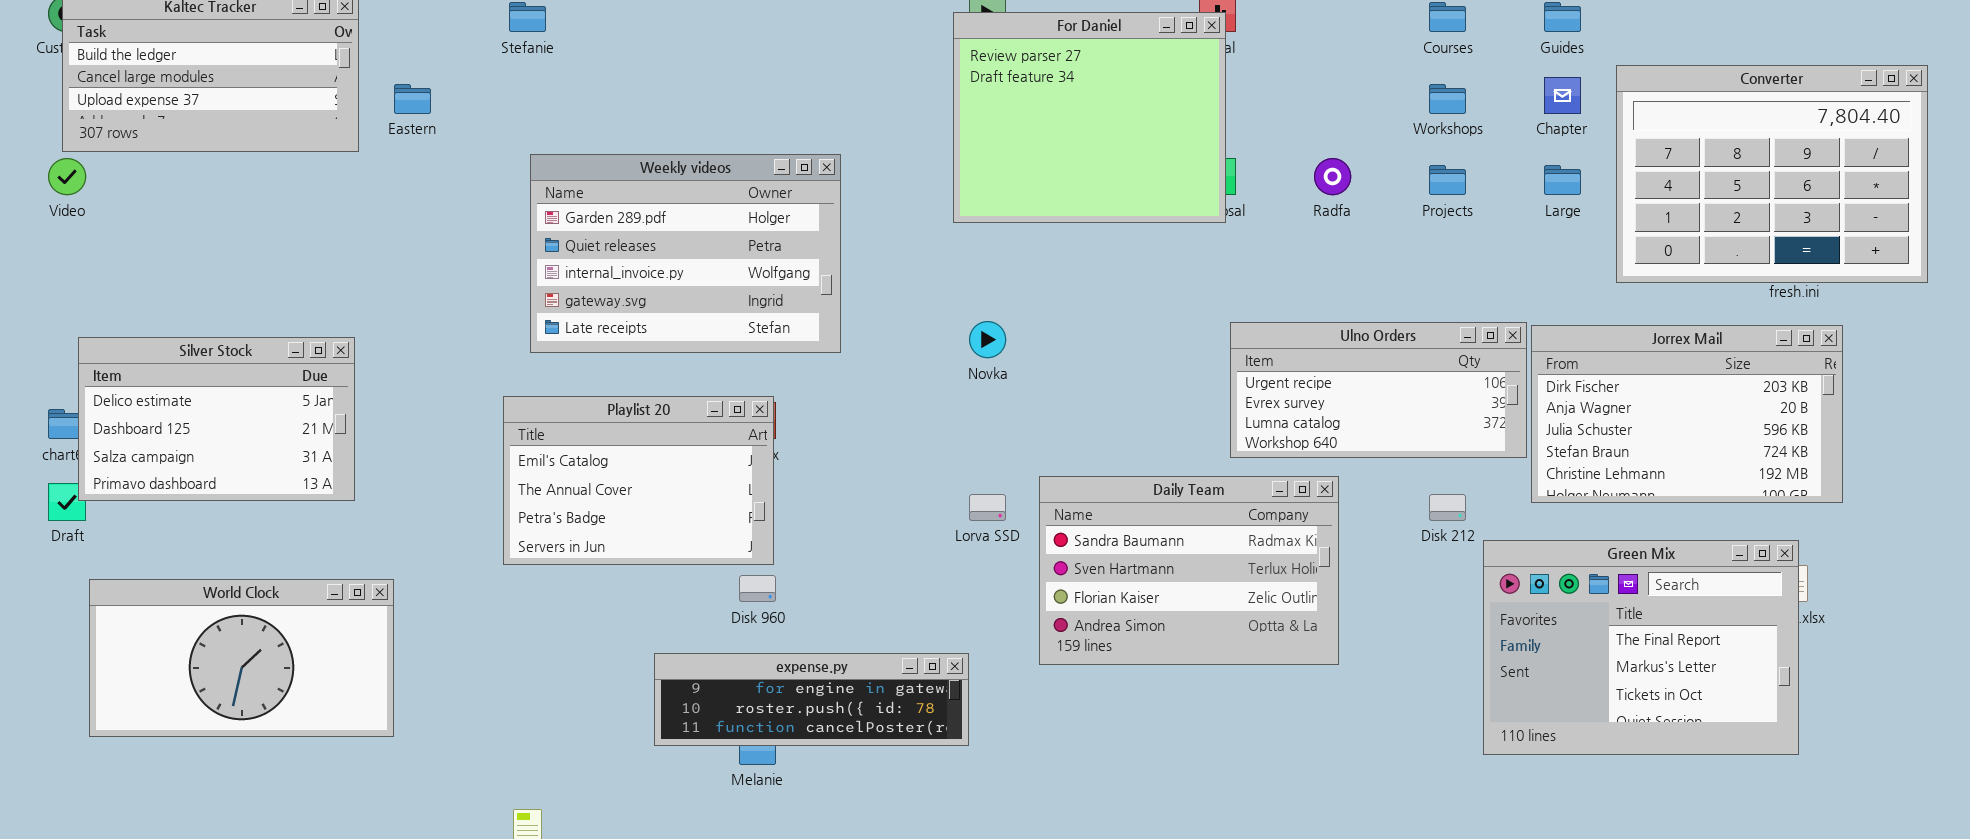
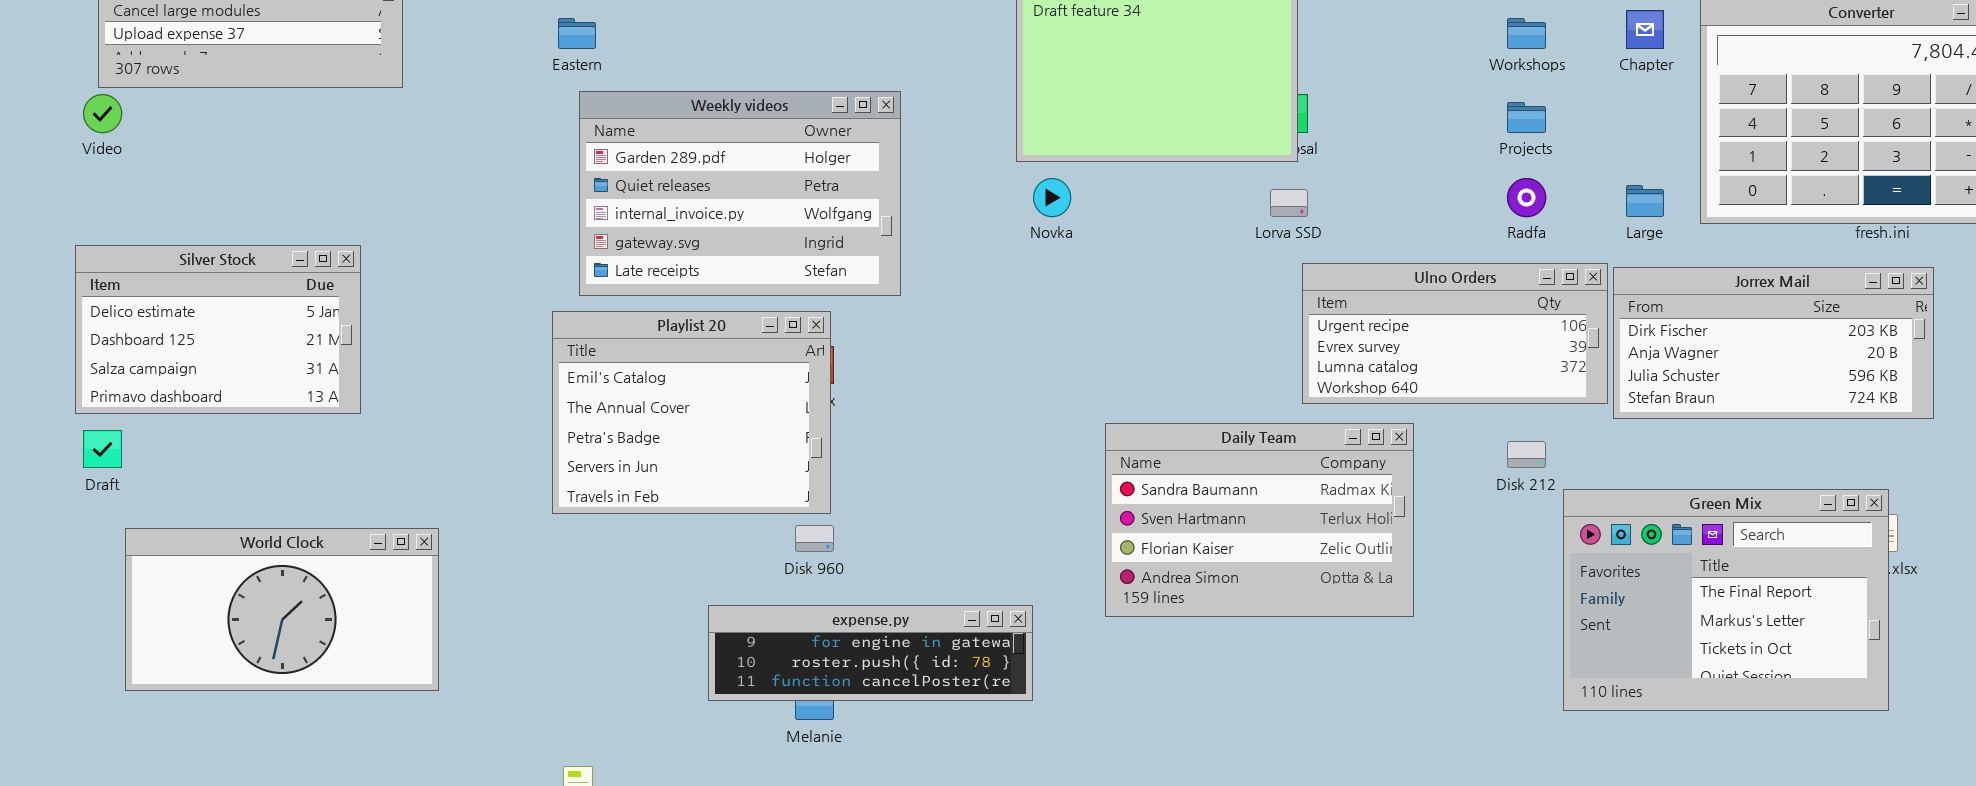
Eastern: [394,84,431,114] -> [558,18,596,49], moved
Radfa: [1314,158,1351,195] -> [1507,178,1546,217], moved
Large: [1544,165,1581,195] -> [1626,185,1664,217], moved
Novka: [969,321,1006,358] -> [1033,178,1071,217], moved
Jorrex Mail: [1531,325,1843,503] -> [1613,267,1934,419], resized
Silver Stock: [78,337,355,501] -> [75,245,361,414], moved
Playlist 20: [503,396,774,565] -> [552,311,831,514], resized
Lorva SSD: [969,494,1006,521] -> [1270,189,1308,217], moved

